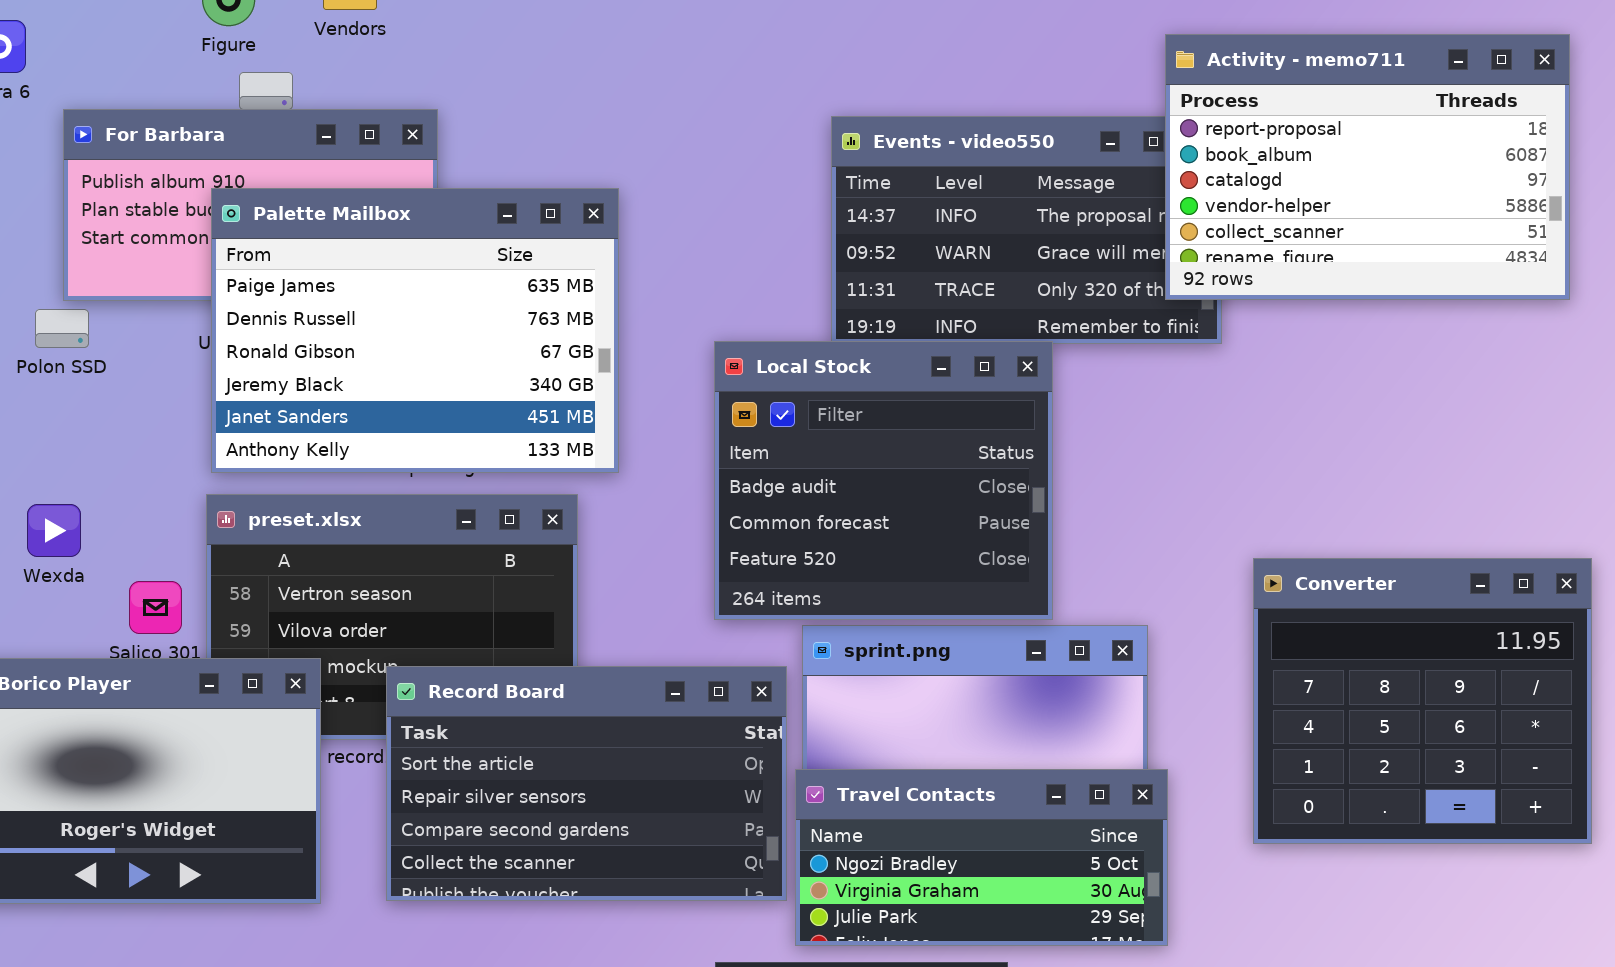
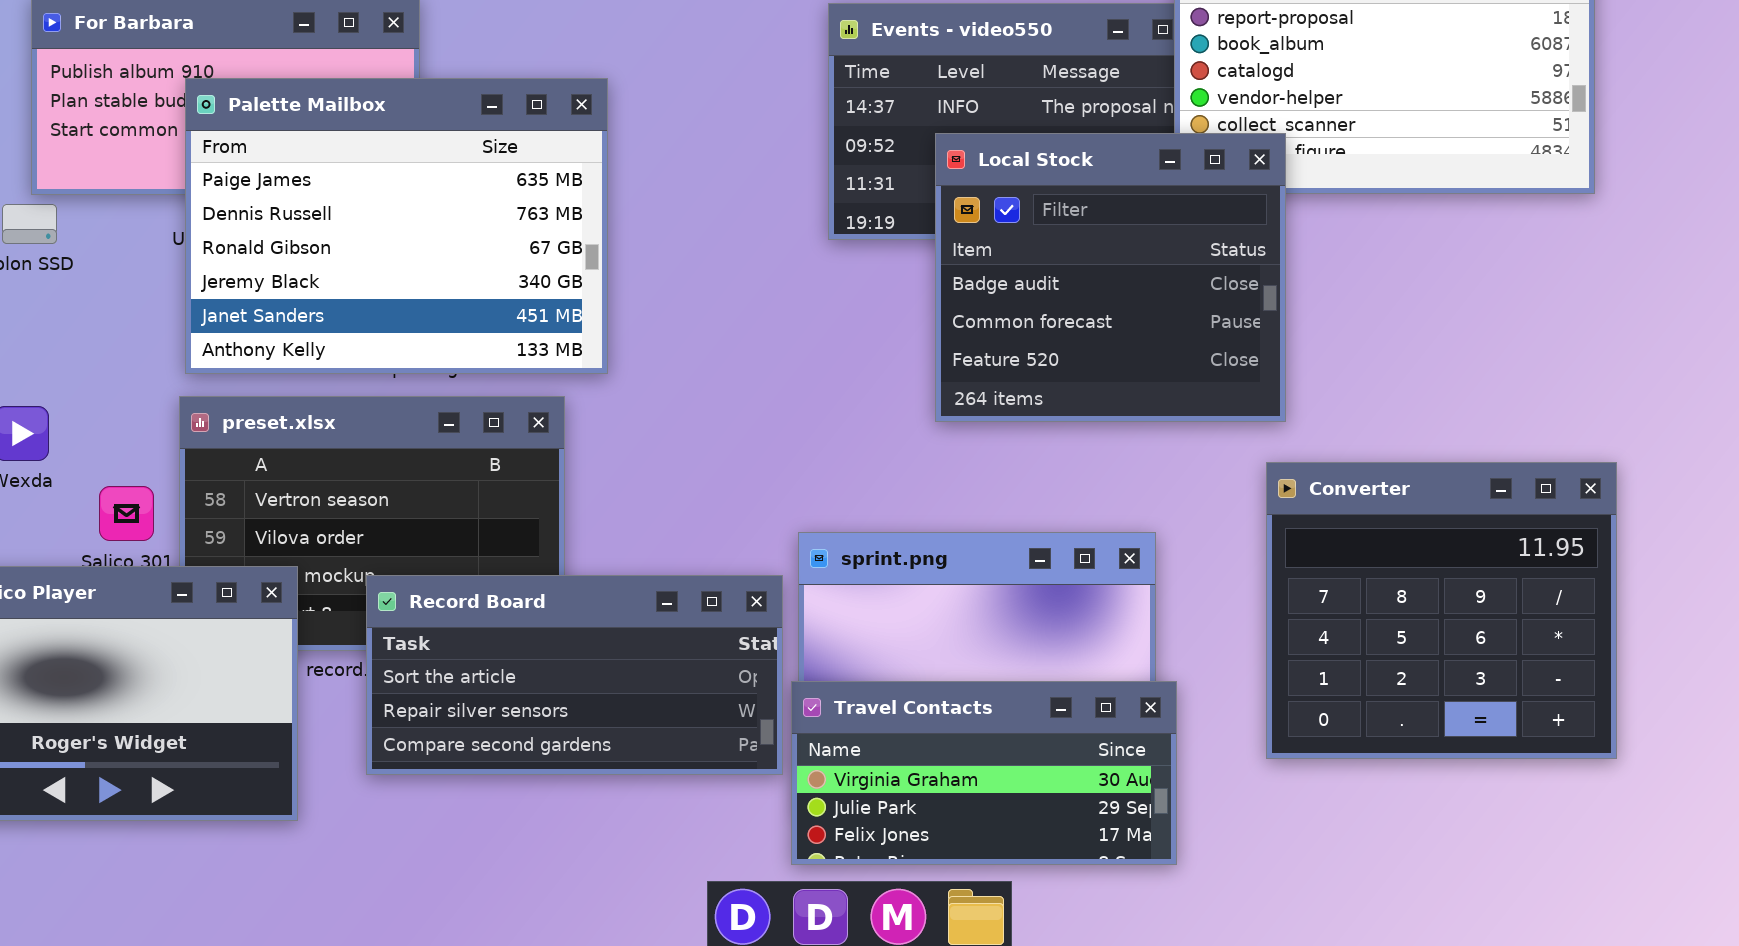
Local Stock: [714,341,1053,620] -> [935,133,1286,422], moved
Record Board: [386,666,787,901] -> [366,575,783,775], resized
Travel Contacts: [795,769,1168,946] -> [791,681,1177,865], scrolled down 1 row

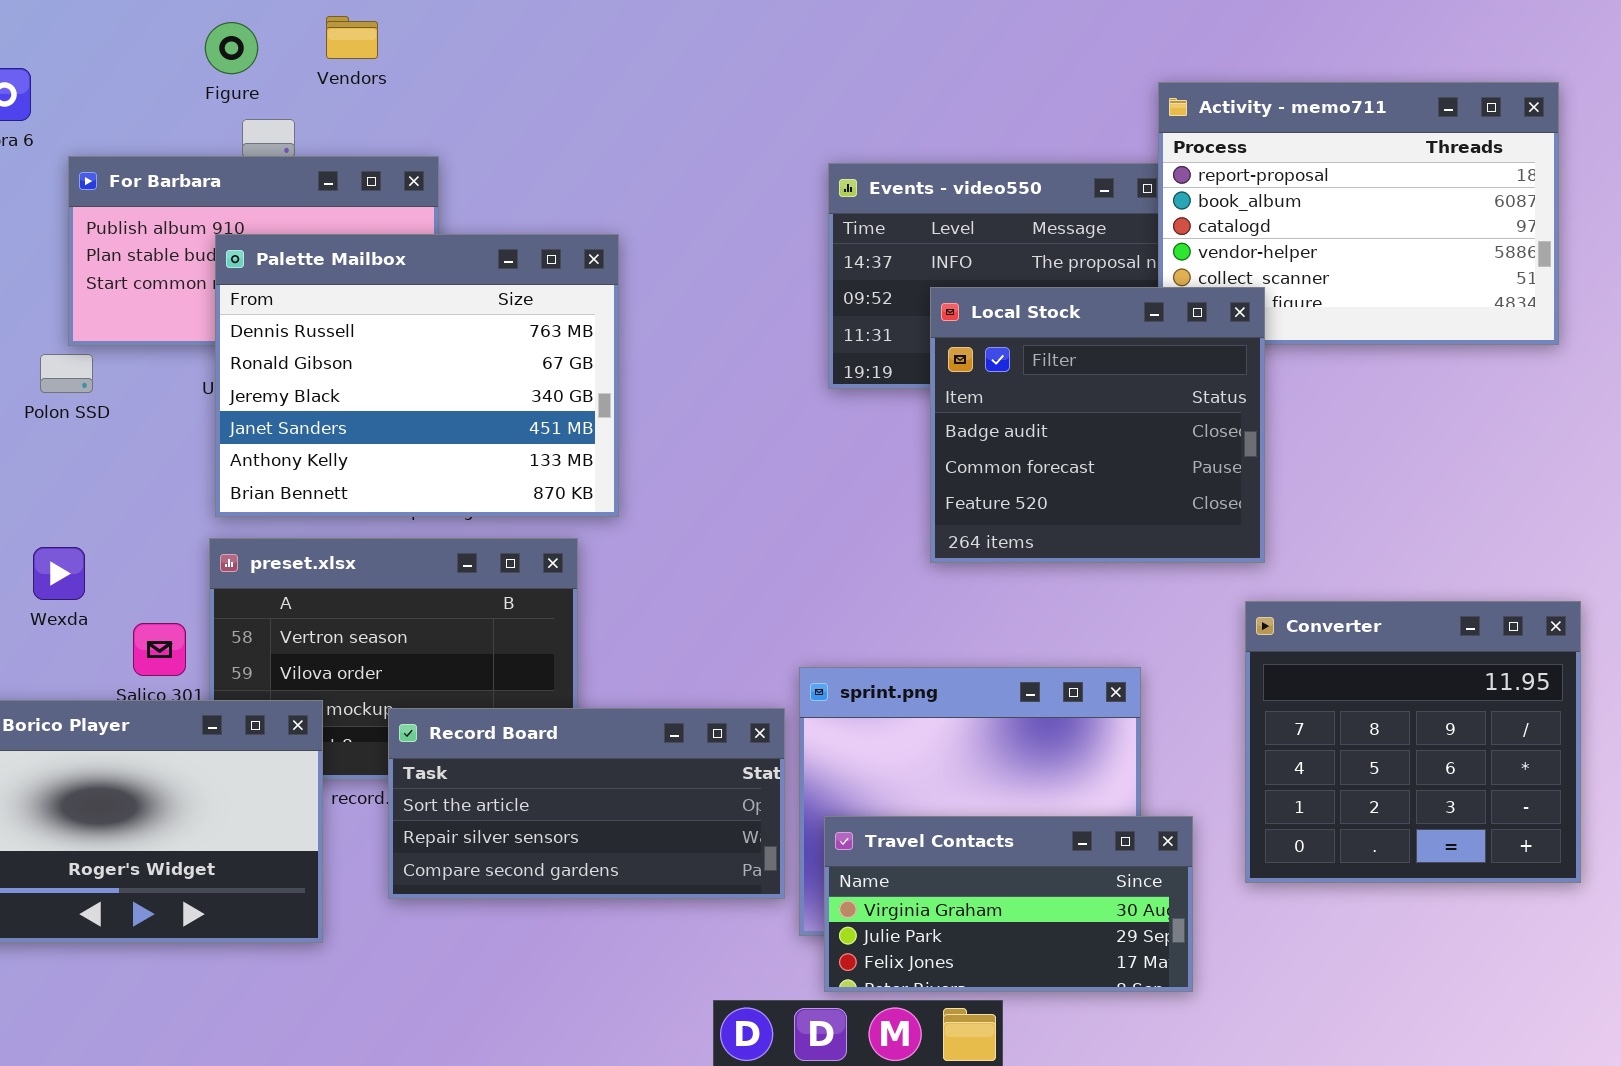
Palette Mailbox: [185,78,608,374] -> [215,234,619,517], scrolled down 1 row
Travel Contacts: [791,681,1177,865] -> [824,816,1193,992], moved

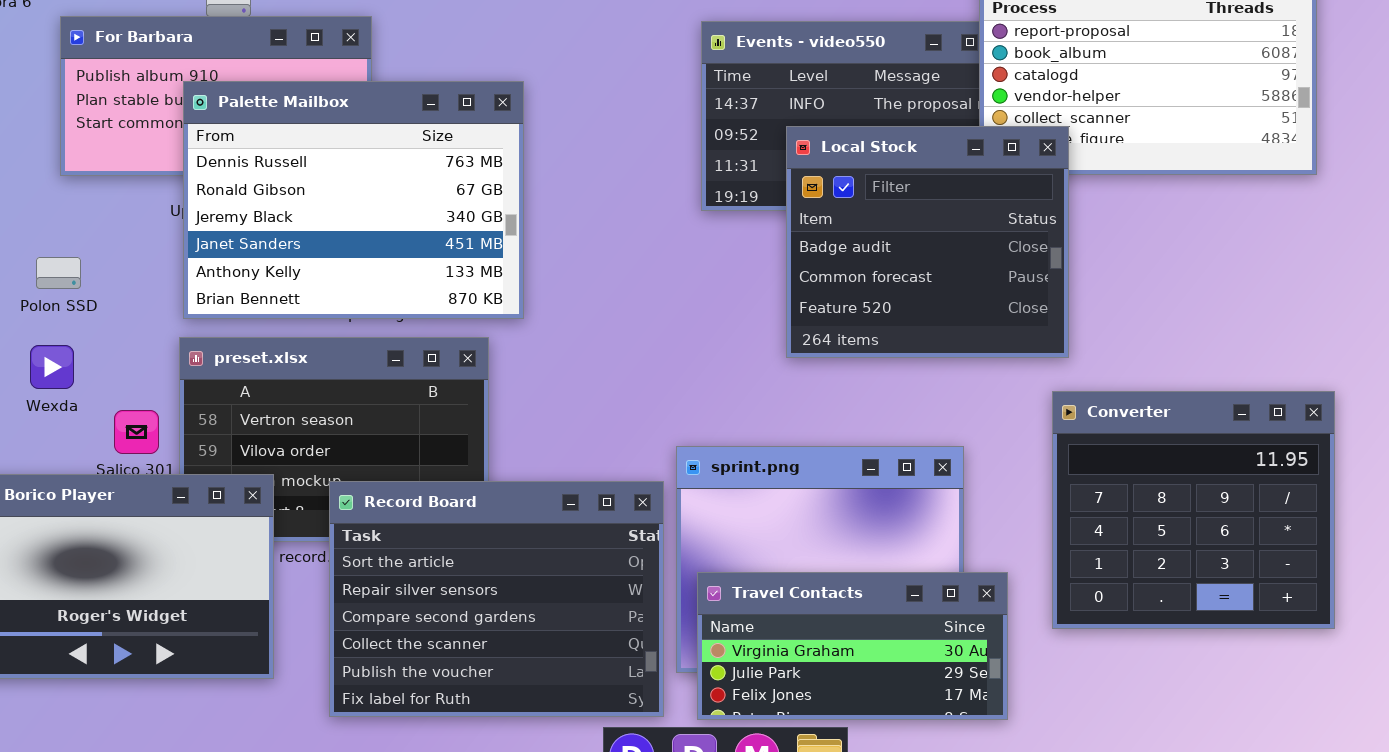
Polon SSD: [40,354,93,393] -> [36,257,81,289], moved
Record Board: [388,708,785,899] -> [329,481,664,717], resized

